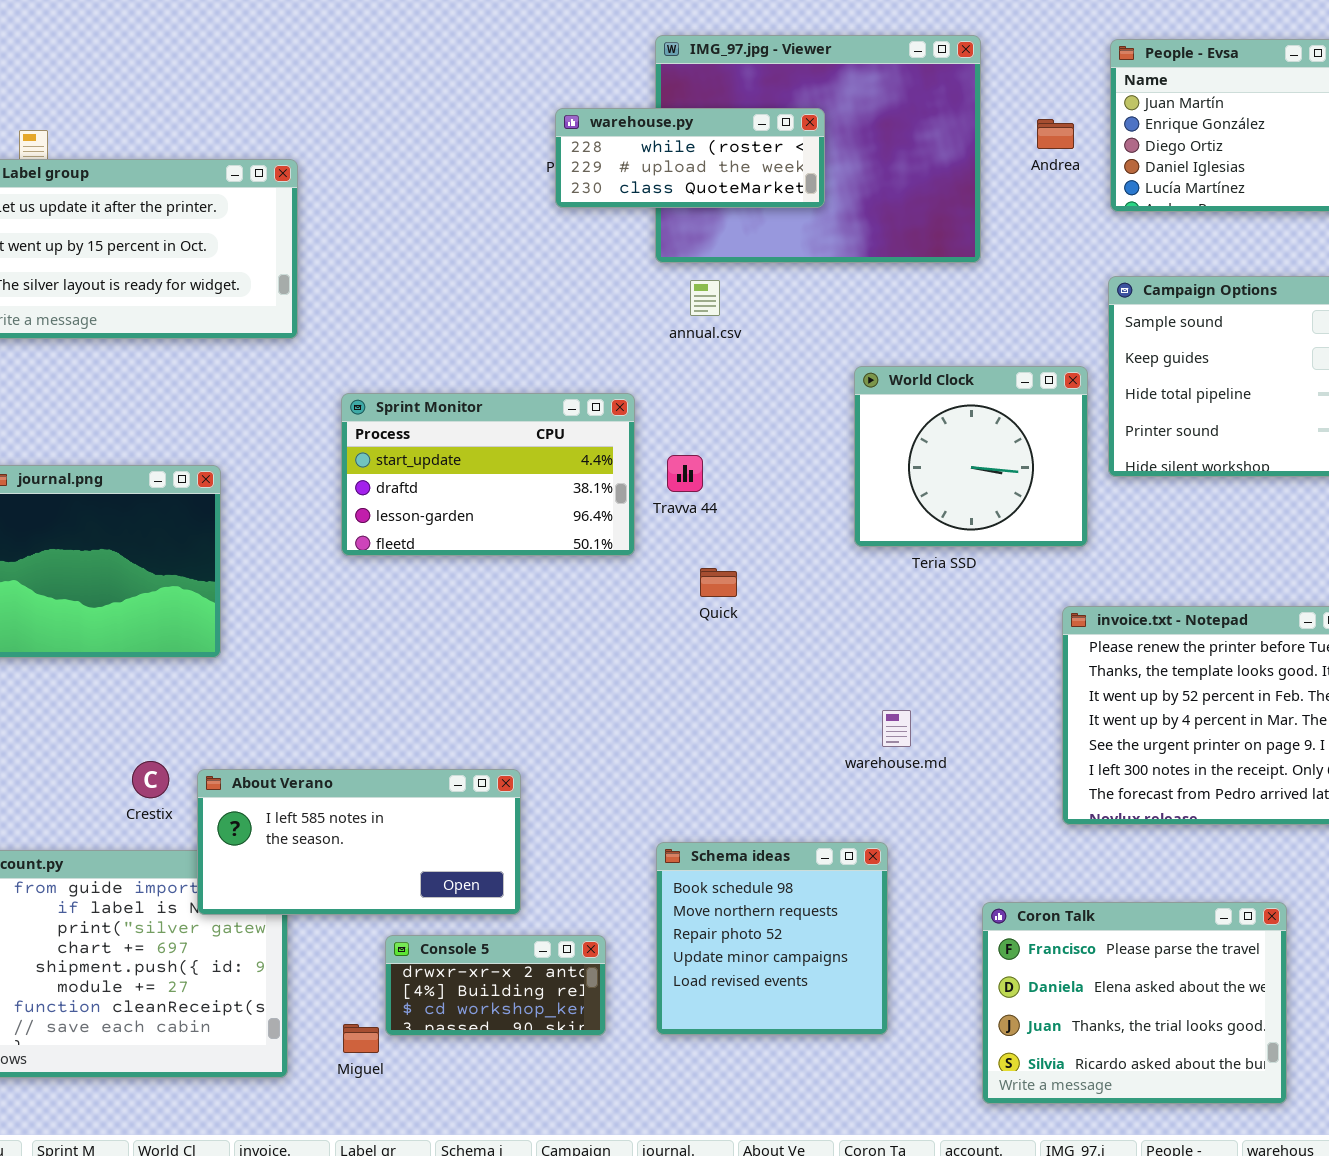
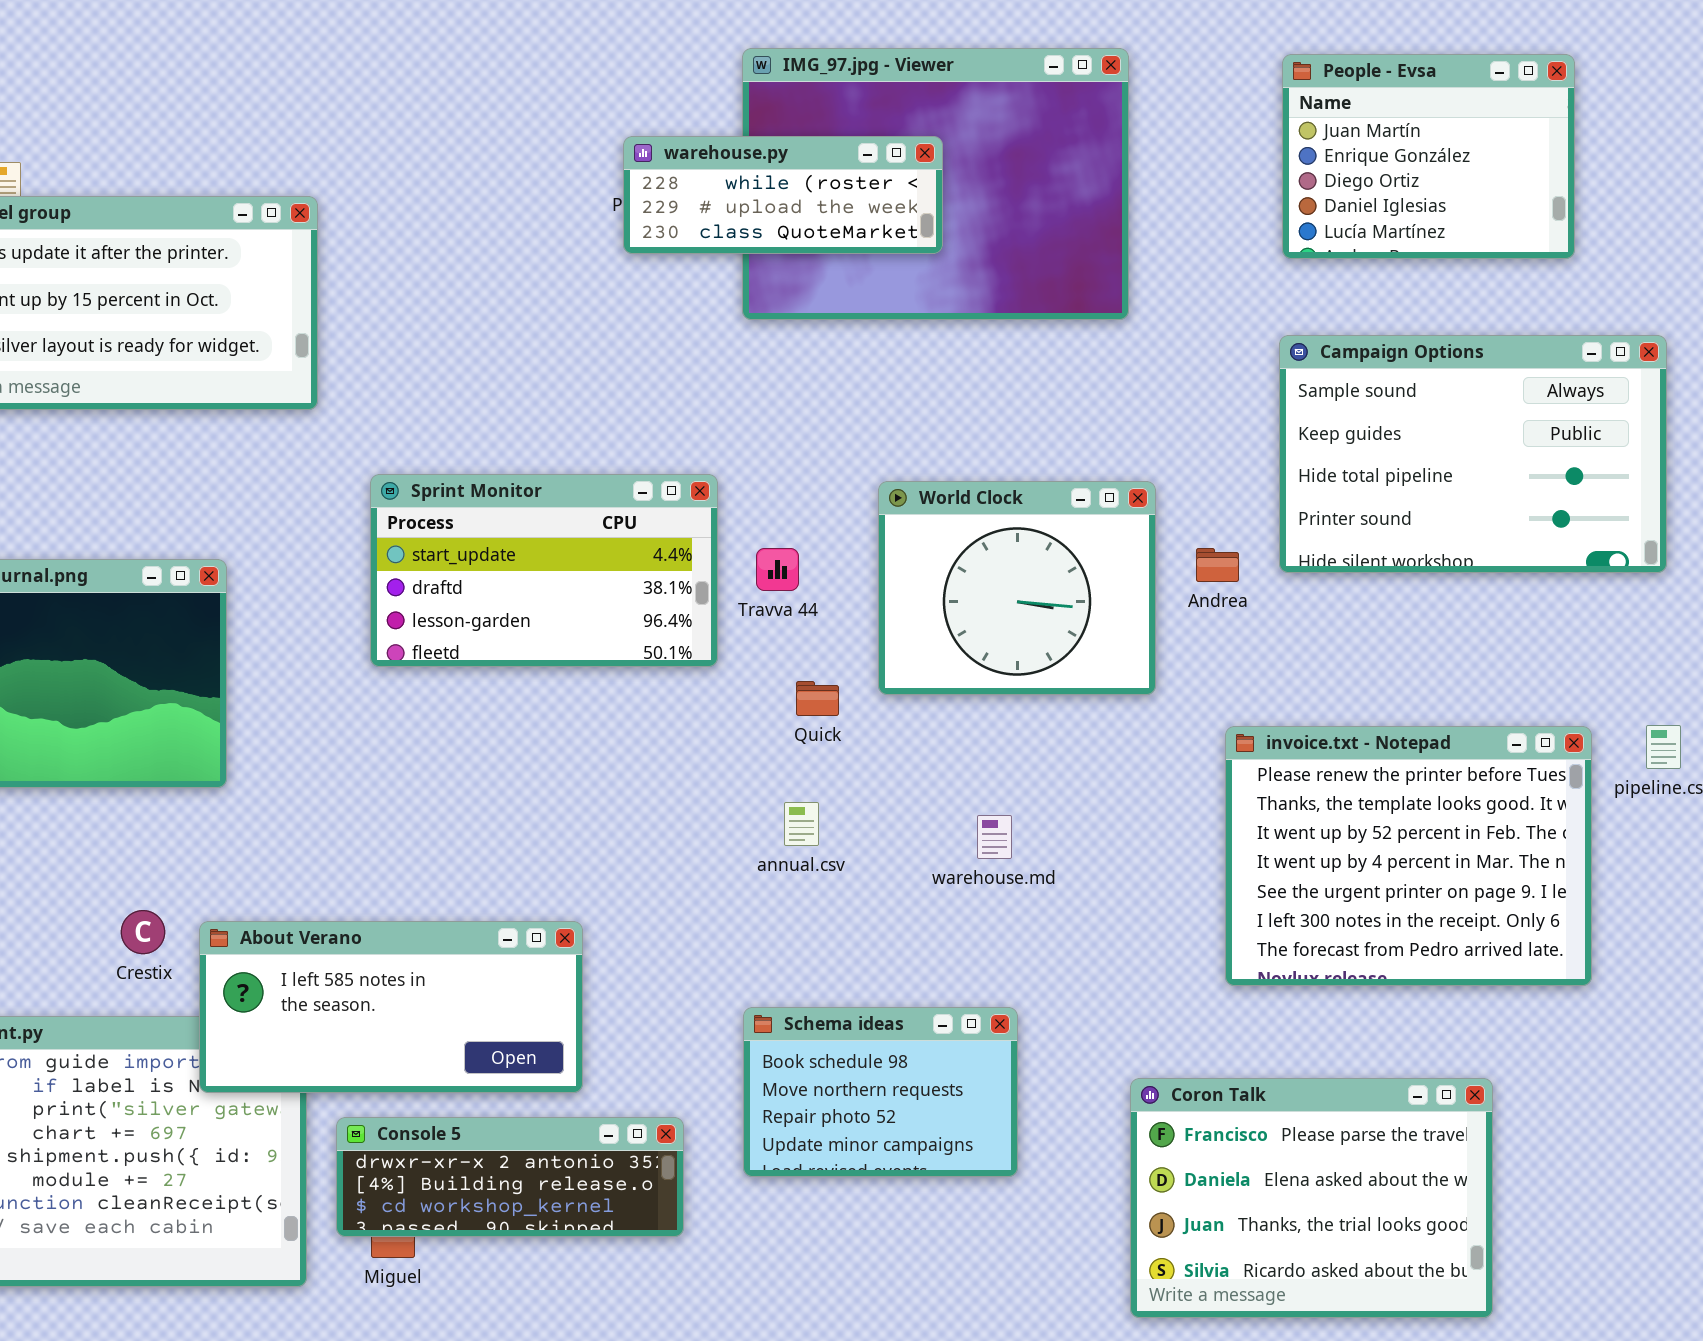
Andrea: [1037,119,1074,149] -> [1196,548,1239,582], moved
annual.csv: [690,280,720,316] -> [784,802,819,846], moved
World Clock: [854,366,1088,547] -> [878,481,1156,695], moved
warehouse.md: [882,710,911,747] -> [977,815,1012,859], moved
Schema ideas: [656,842,888,1035] -> [743,1007,1018,1177], resized
Console 5: [385,935,606,1036] -> [336,1117,684,1237], resized

